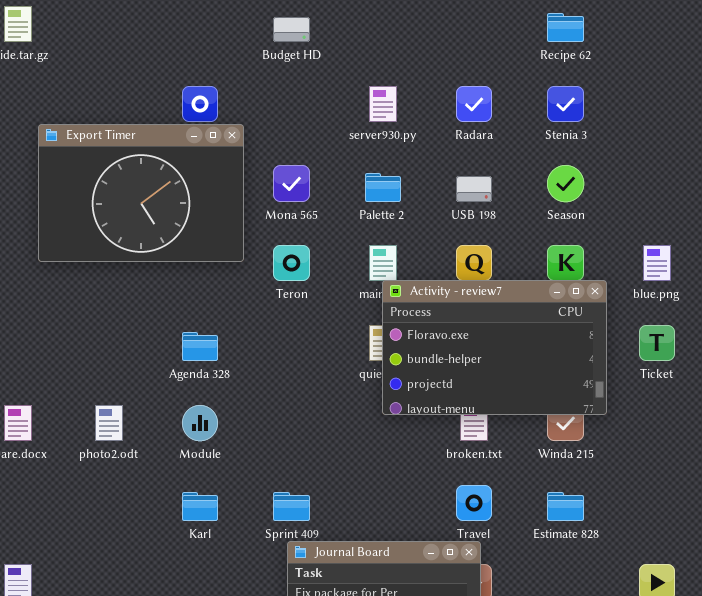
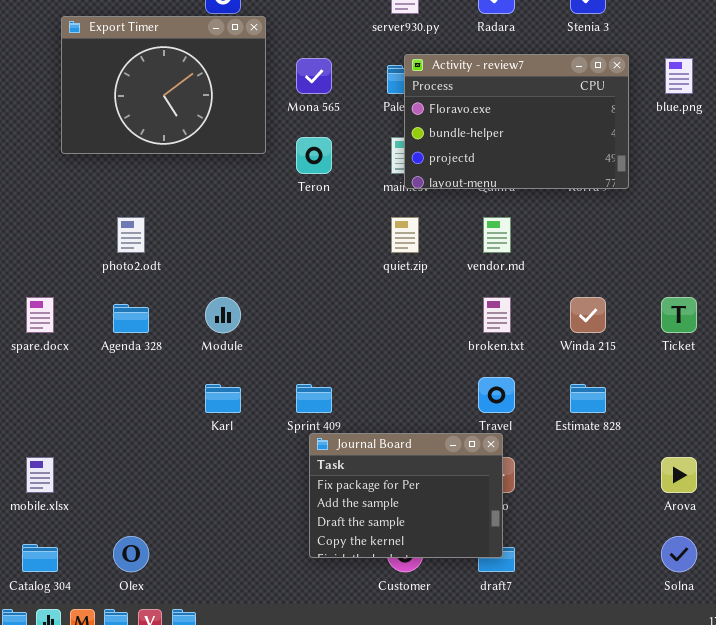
blue.png: [643,245,671,281] -> [665,58,693,94], moved
Activity - review7: [382,280,607,415] -> [404,54,629,189], moved
Ticket: [639,325,675,361] -> [661,297,697,333], moved
Agenda 328: [182,332,218,361] -> [113,304,149,333], moved
photo2.odt: [95,405,123,441] -> [117,217,145,253], moved

